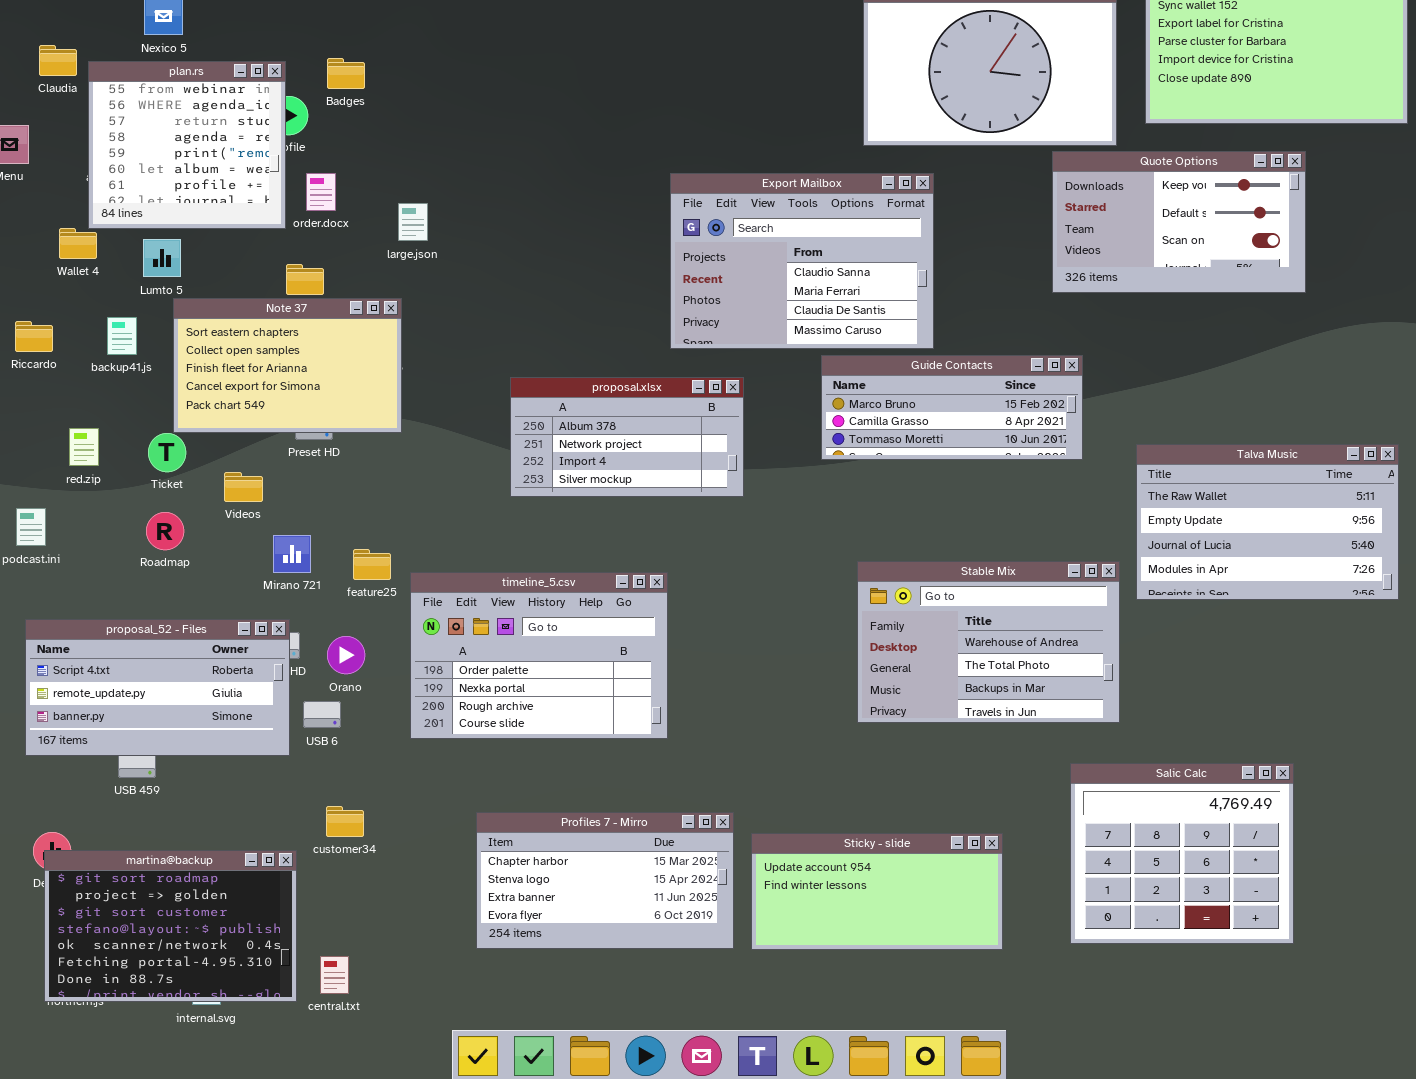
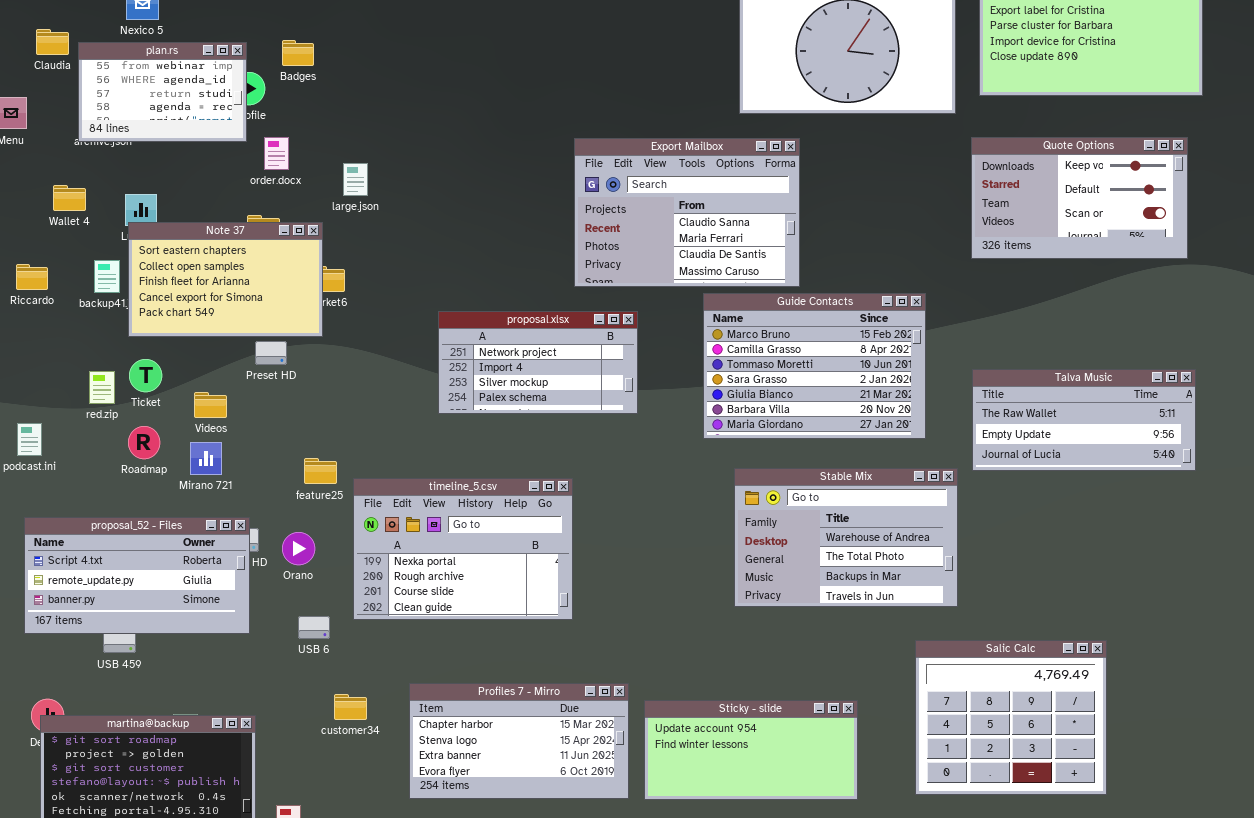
plan.rs: [88,61,286,229] -> [78,42,247,142], resized
Quote Options: [1052,151,1306,293] -> [971,137,1188,259], moved
Note 37: [173,298,402,433] -> [128,222,323,337], moved
Guide Contacts: [821,355,1083,460] -> [703,293,926,439], resized
proposal.xlsx: [510,377,744,497] -> [438,311,638,414], scrolled down 1 row
red.zip: [69,428,99,466] -> [89,371,115,404], moved
Talva Music: [1136,444,1399,600] -> [972,369,1196,471], resized
Mirano 721: [273,535,311,573] -> [190,442,222,475], moved
timeline_5.csv: [410,572,668,739] -> [353,478,573,620], scrolled down 1 row
USB 6: [303,701,341,728] -> [298,616,330,639], moved
customer34: [326,806,364,837] -> [334,694,367,720], moved

